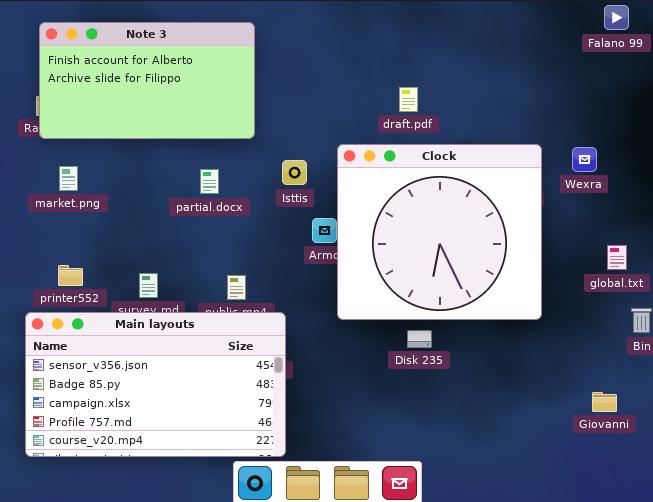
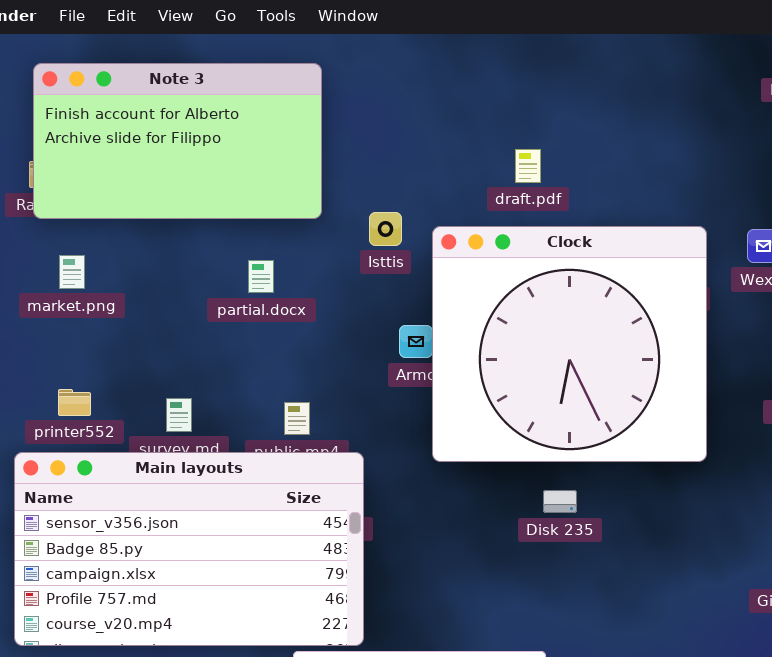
Isttis: [282,160,307,185] -> [369,212,402,246], moved
Disk 235: [407,330,432,348] -> [543,490,577,513], moved

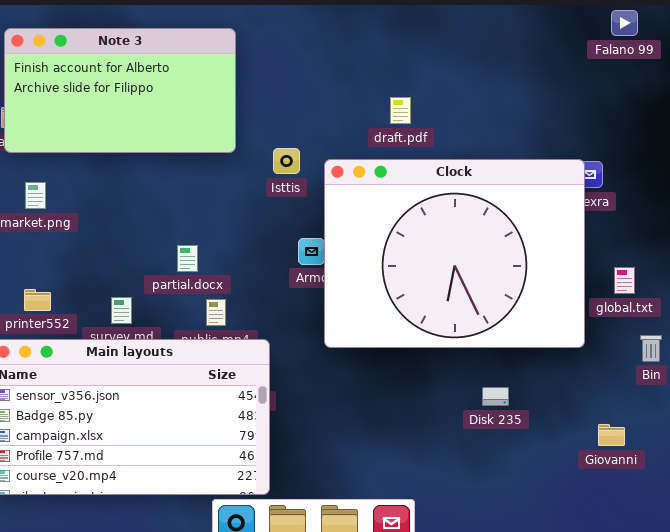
Clock: [432,226,707,462] -> [324,159,585,348], resized
partial.docx: [248,260,274,293] -> [177,245,198,272], moved
Disk 235: [543,490,577,513] -> [482,387,509,406], moved

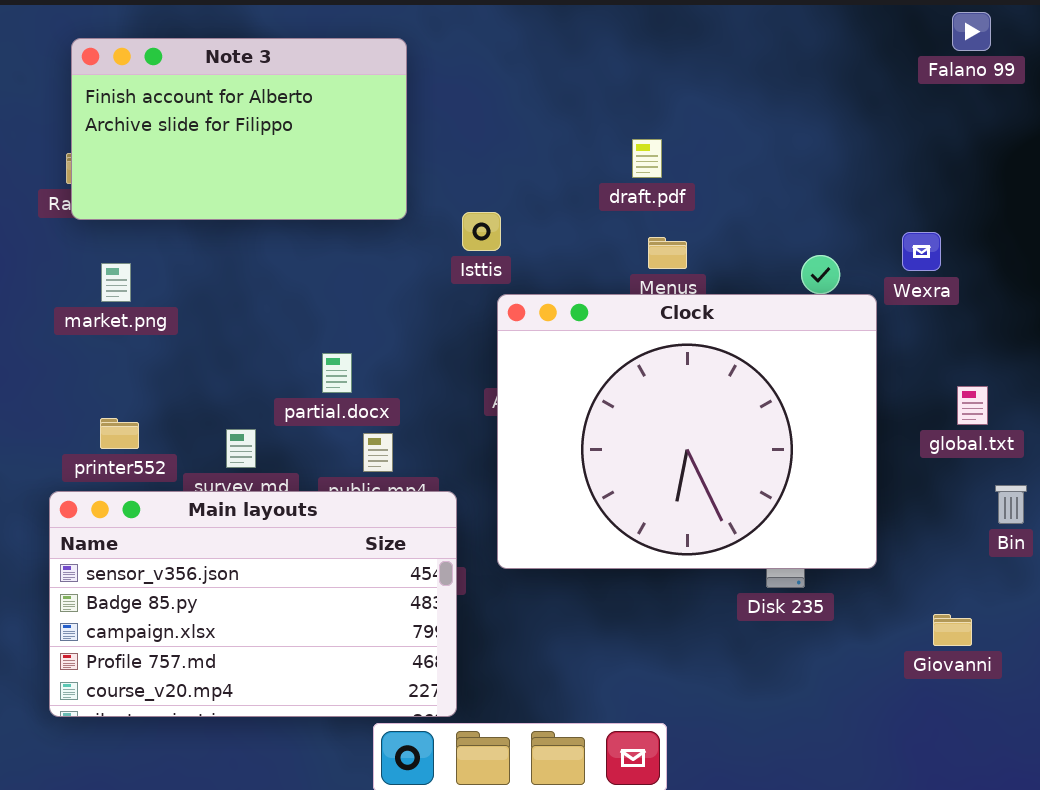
Clock: [324,159,585,348] -> [497,294,877,569], moved

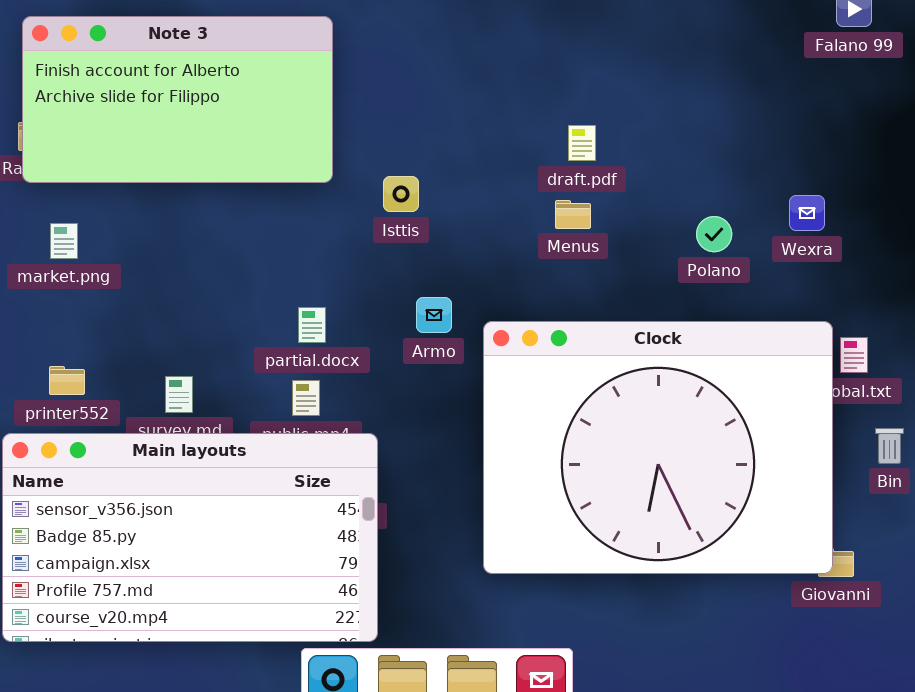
draft.pdf: [632,139,662,178] -> [568,125,596,161], moved
Clock: [497,294,877,569] -> [483,321,833,574], moved
partial.docx: [322,353,352,393] -> [298,307,326,343], moved

